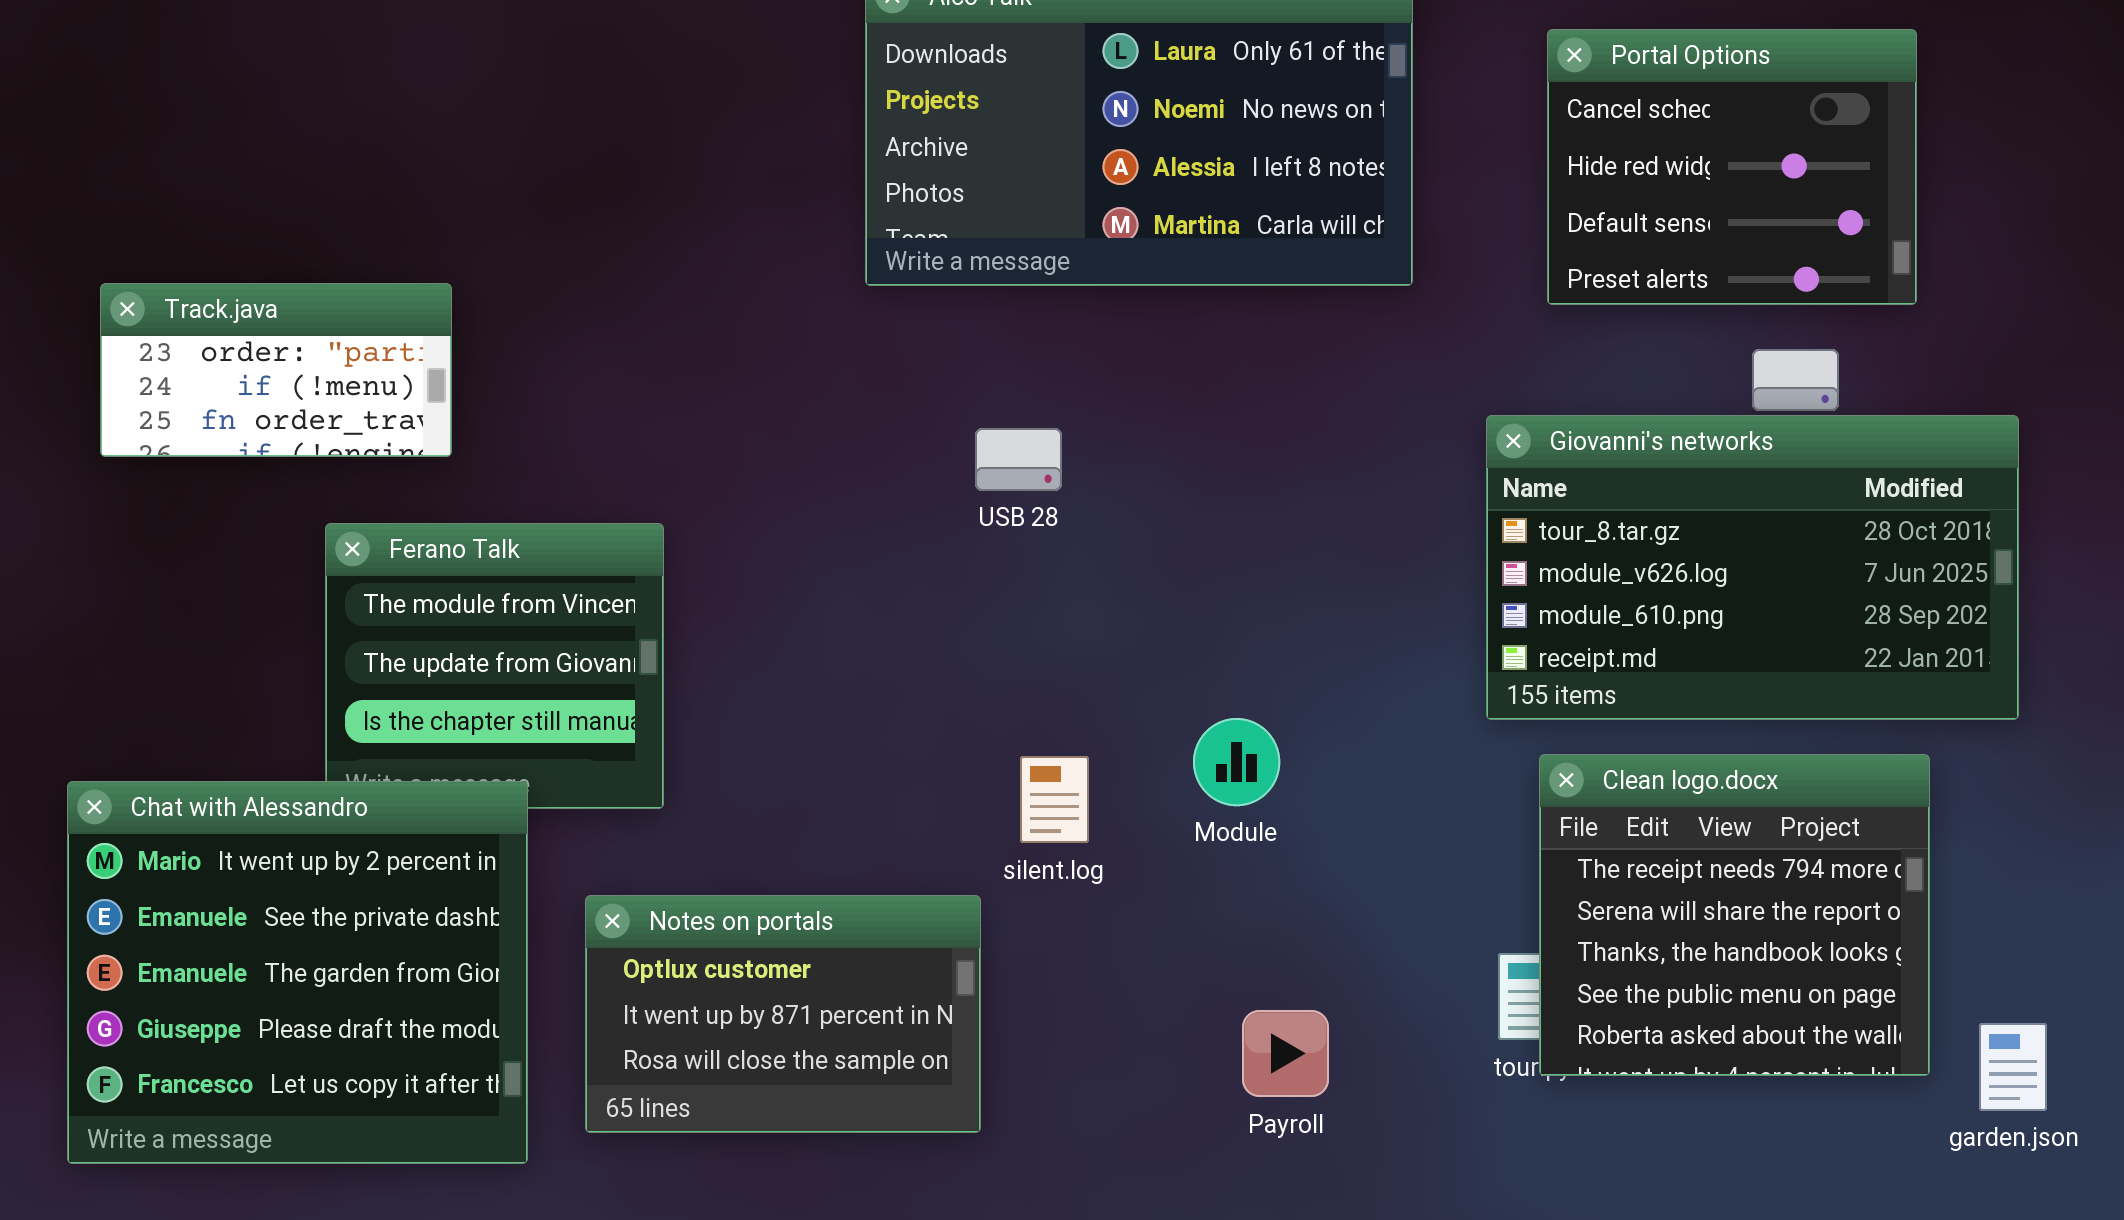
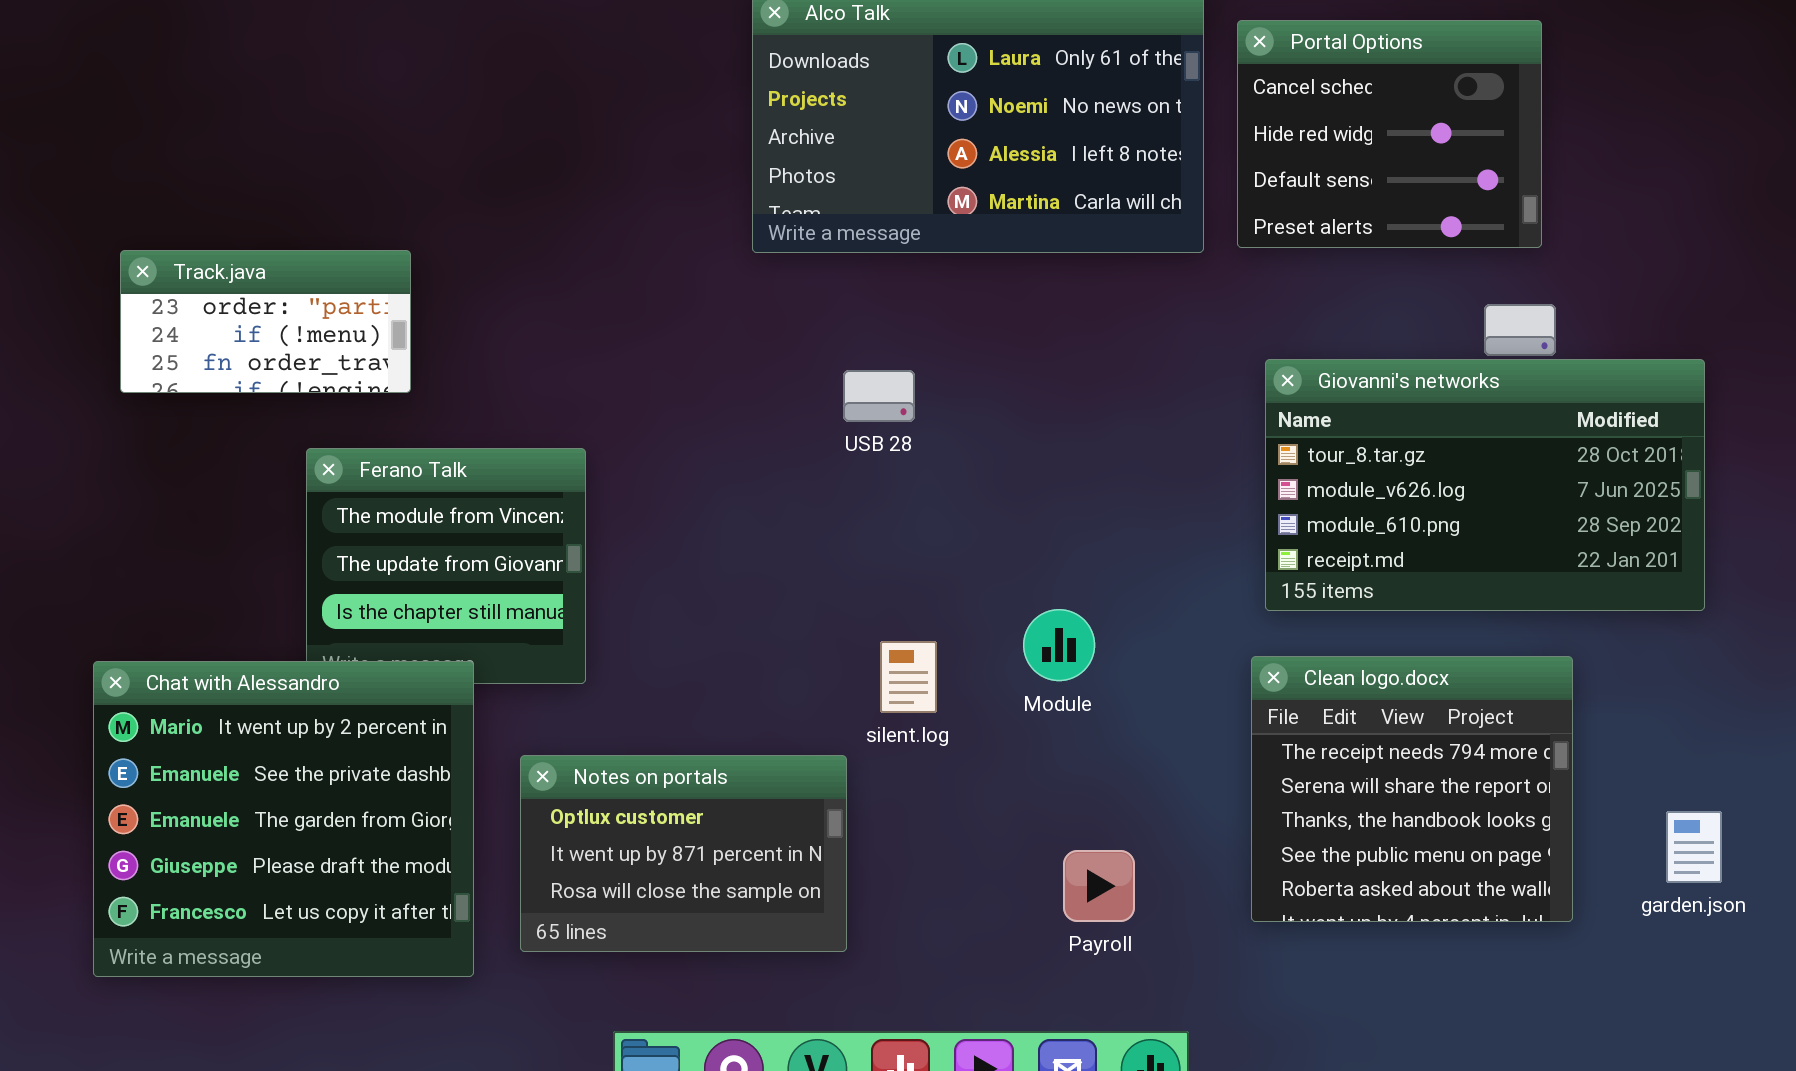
Portal Options: [1547,29,1917,305] -> [1237,20,1542,248], moved
Clean logo.docx: [1539,754,1930,1076] -> [1251,656,1573,922], moved
garden.json: [1979,1023,2047,1111] -> [1666,811,1722,883], moved

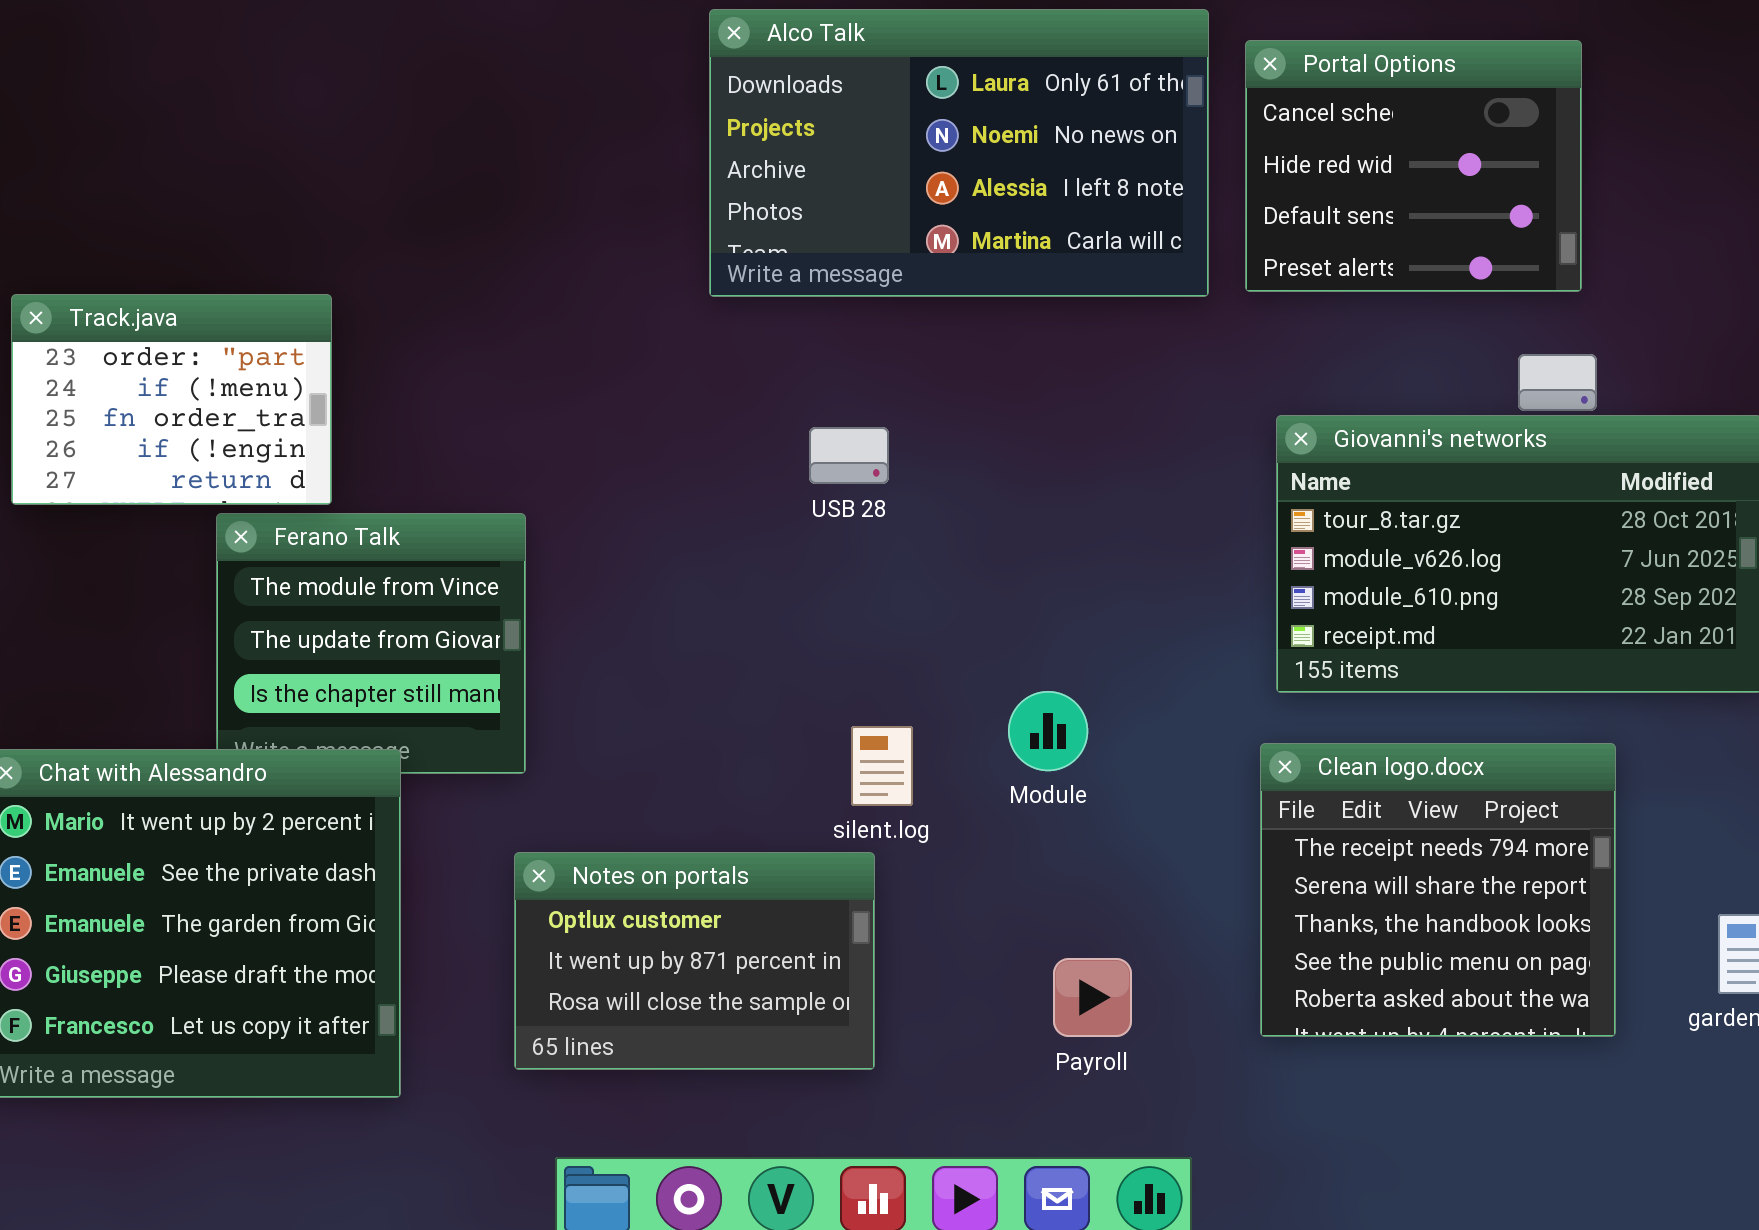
Track.java: [120,250,411,393] -> [11,294,332,505], resized
Notes on portals: [520,755,847,952] -> [514,852,875,1070], moved

